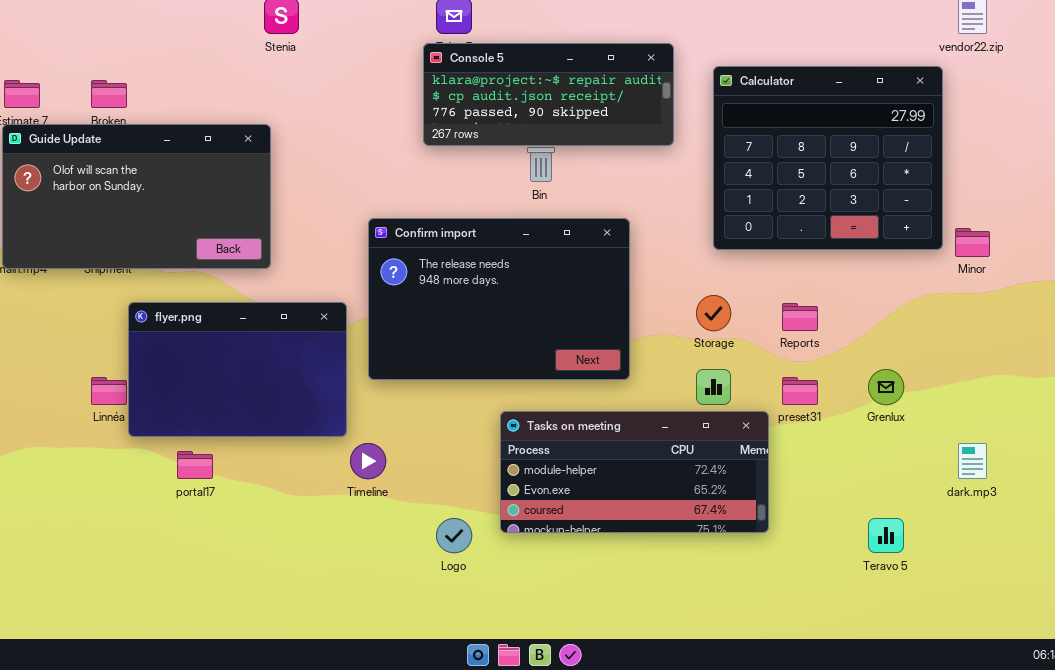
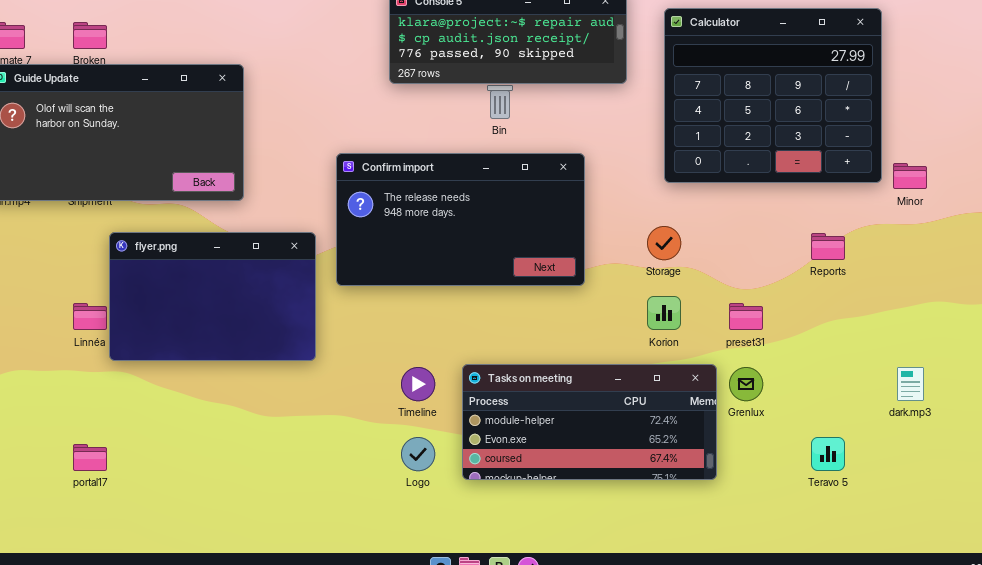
Confirm import: [368,218,630,380] -> [336,153,585,286], resized
Reports: [782,303,818,331] -> [811,233,845,260], moved
Grenlux: [868,369,904,405] -> [729,367,763,401], moved
Tasks on meeting: [500,411,769,533] -> [462,364,717,480], moved
Timeline: [350,443,386,479] -> [401,367,435,401], moved
portal17: [177,451,213,479] -> [73,444,107,471], moved

